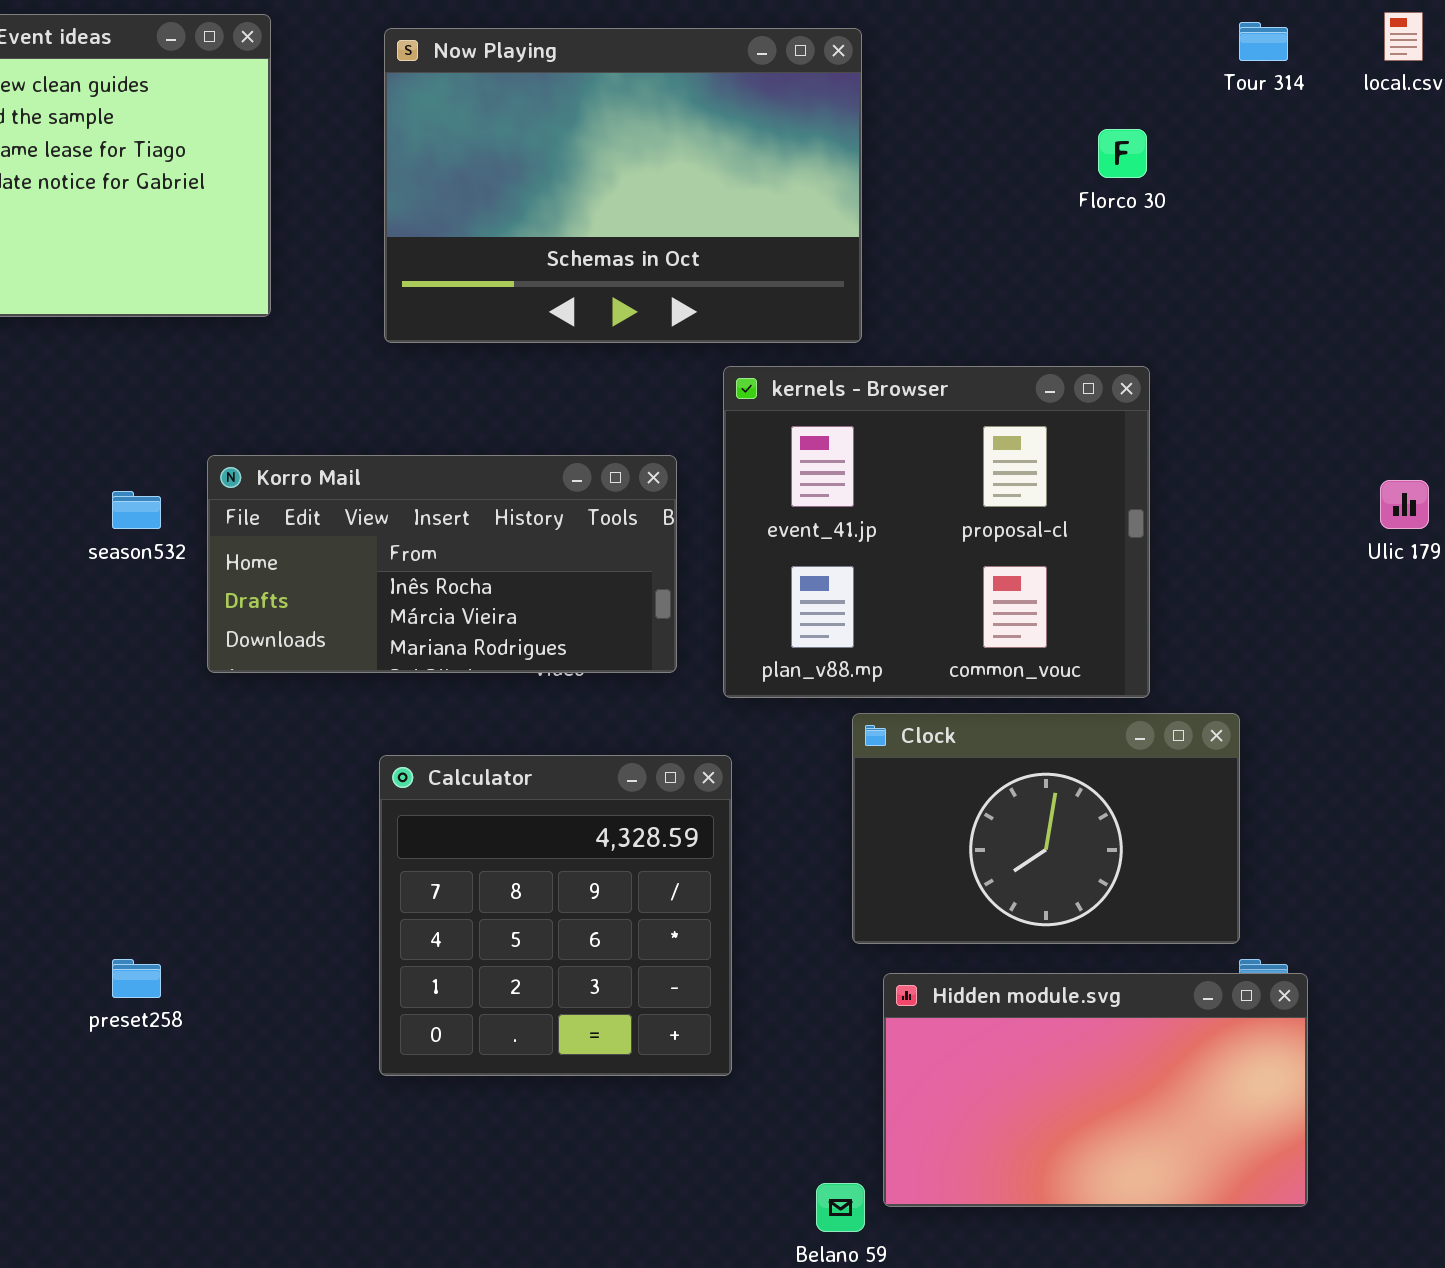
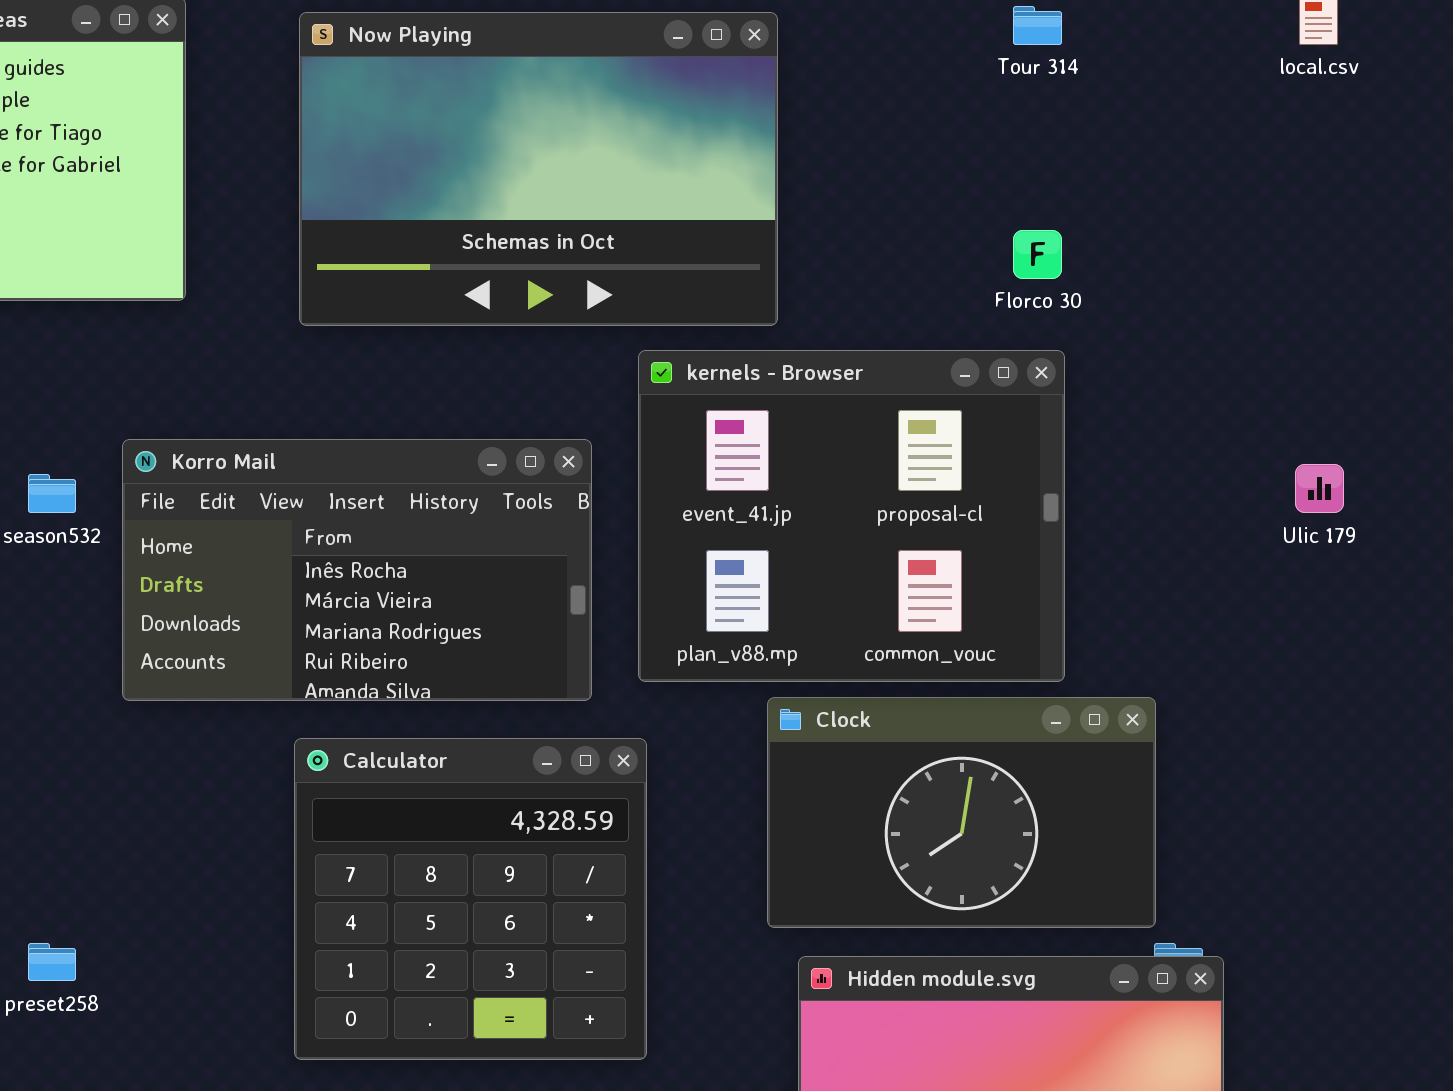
Tour 314: [1239,22,1288,61] -> [1013,6,1062,45], moved
Florco 30: [1098,129,1147,178] -> [1013,230,1062,279], moved
Korro Mail: [207,455,677,673] -> [122,439,592,701], resized

